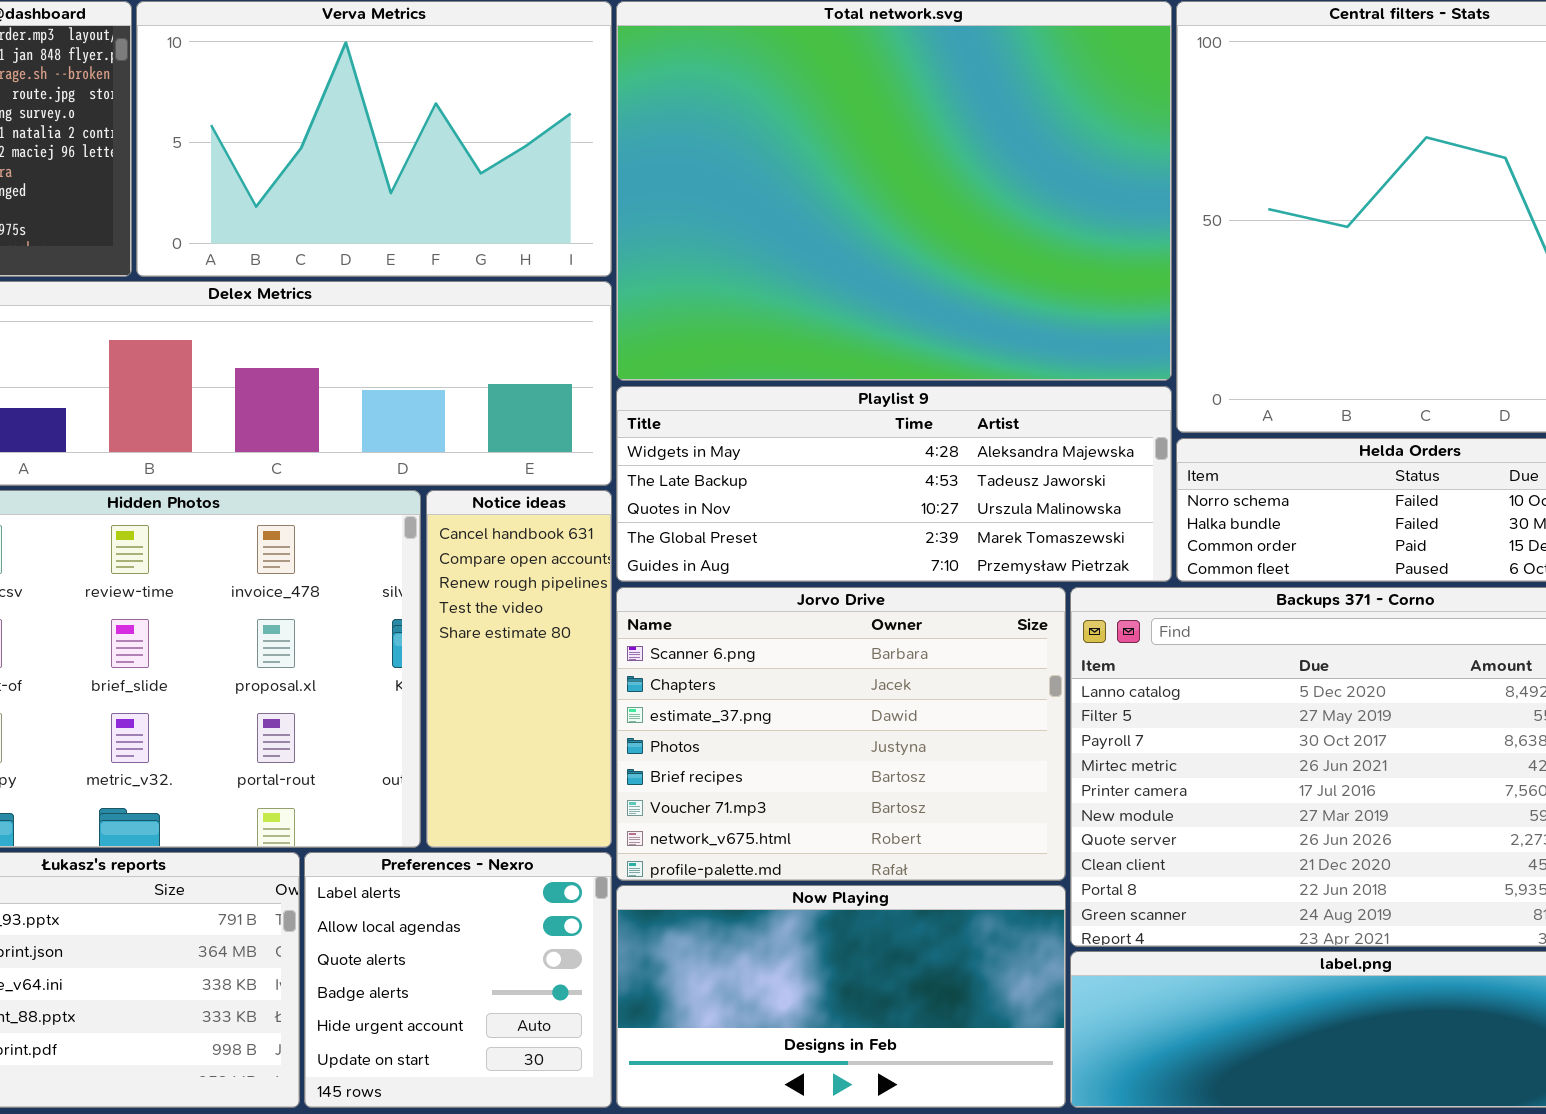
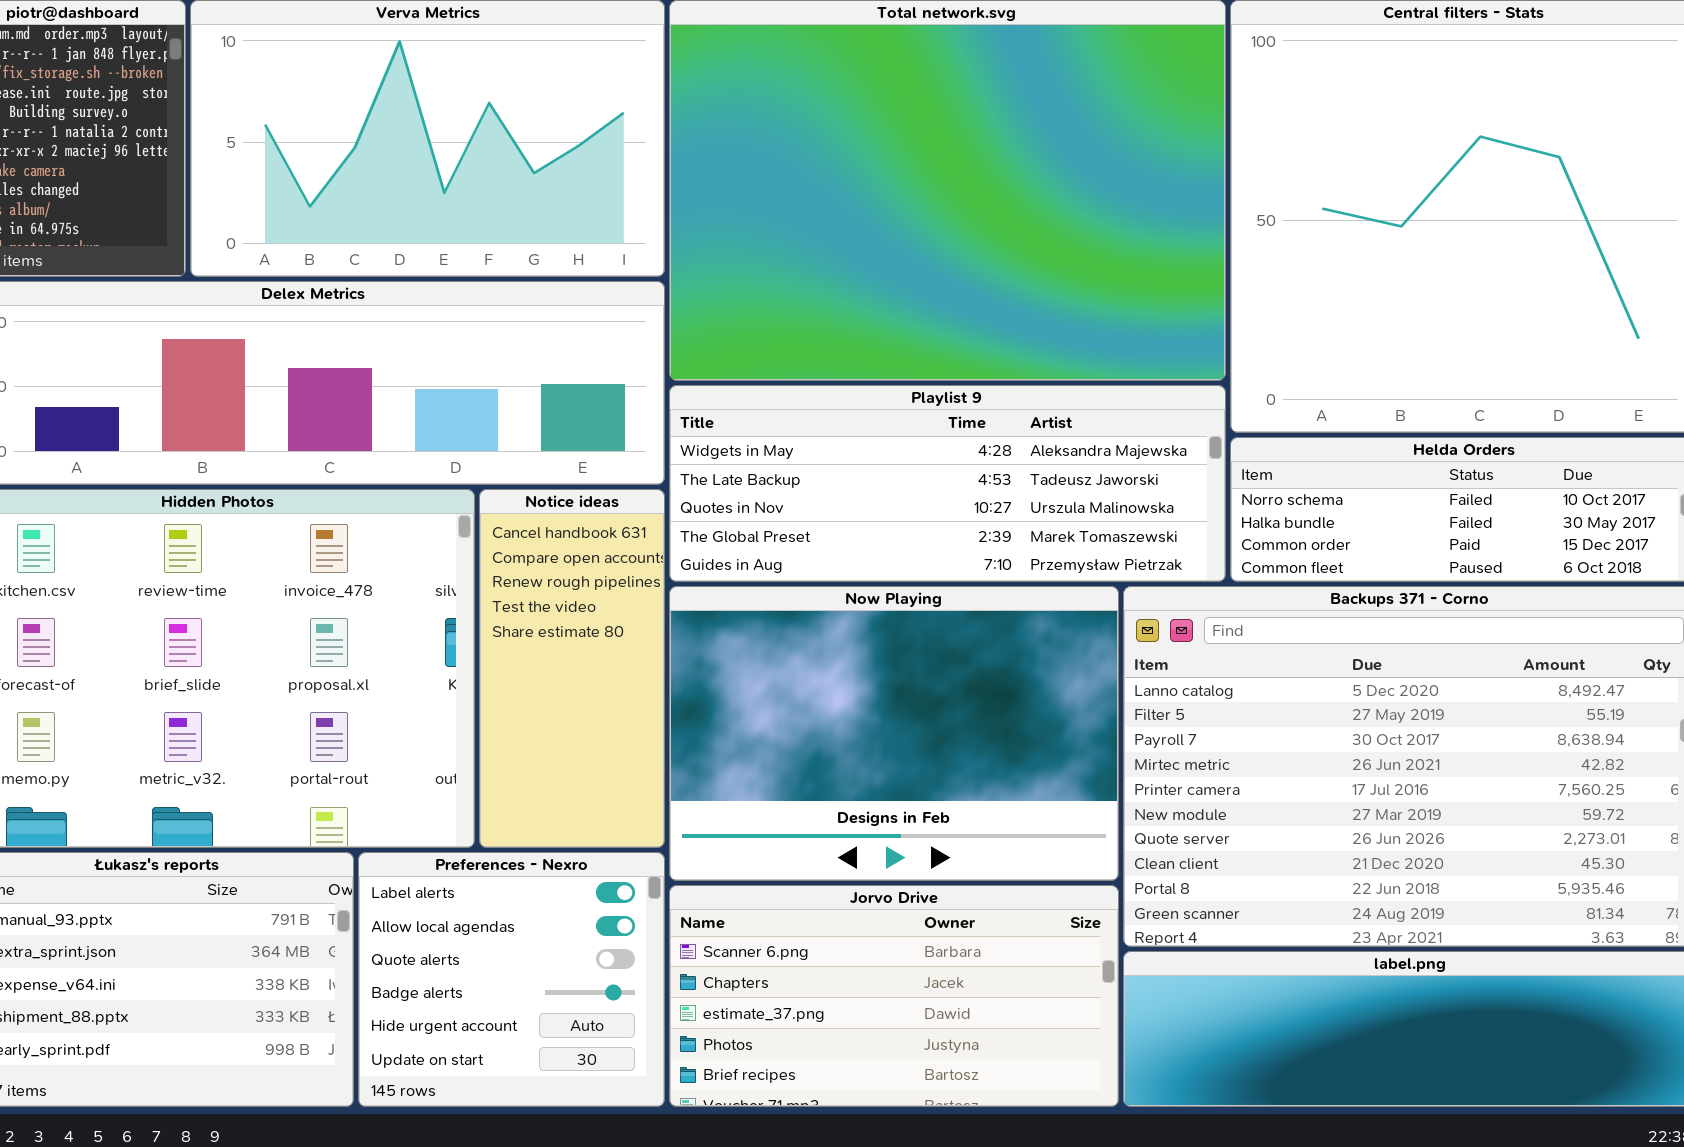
Jorvo Drive: [616,587,1066,881] -> [669,885,1119,1107], moved, resized
Now Playing: [616,885,1066,1108] -> [669,586,1119,881], moved, resized

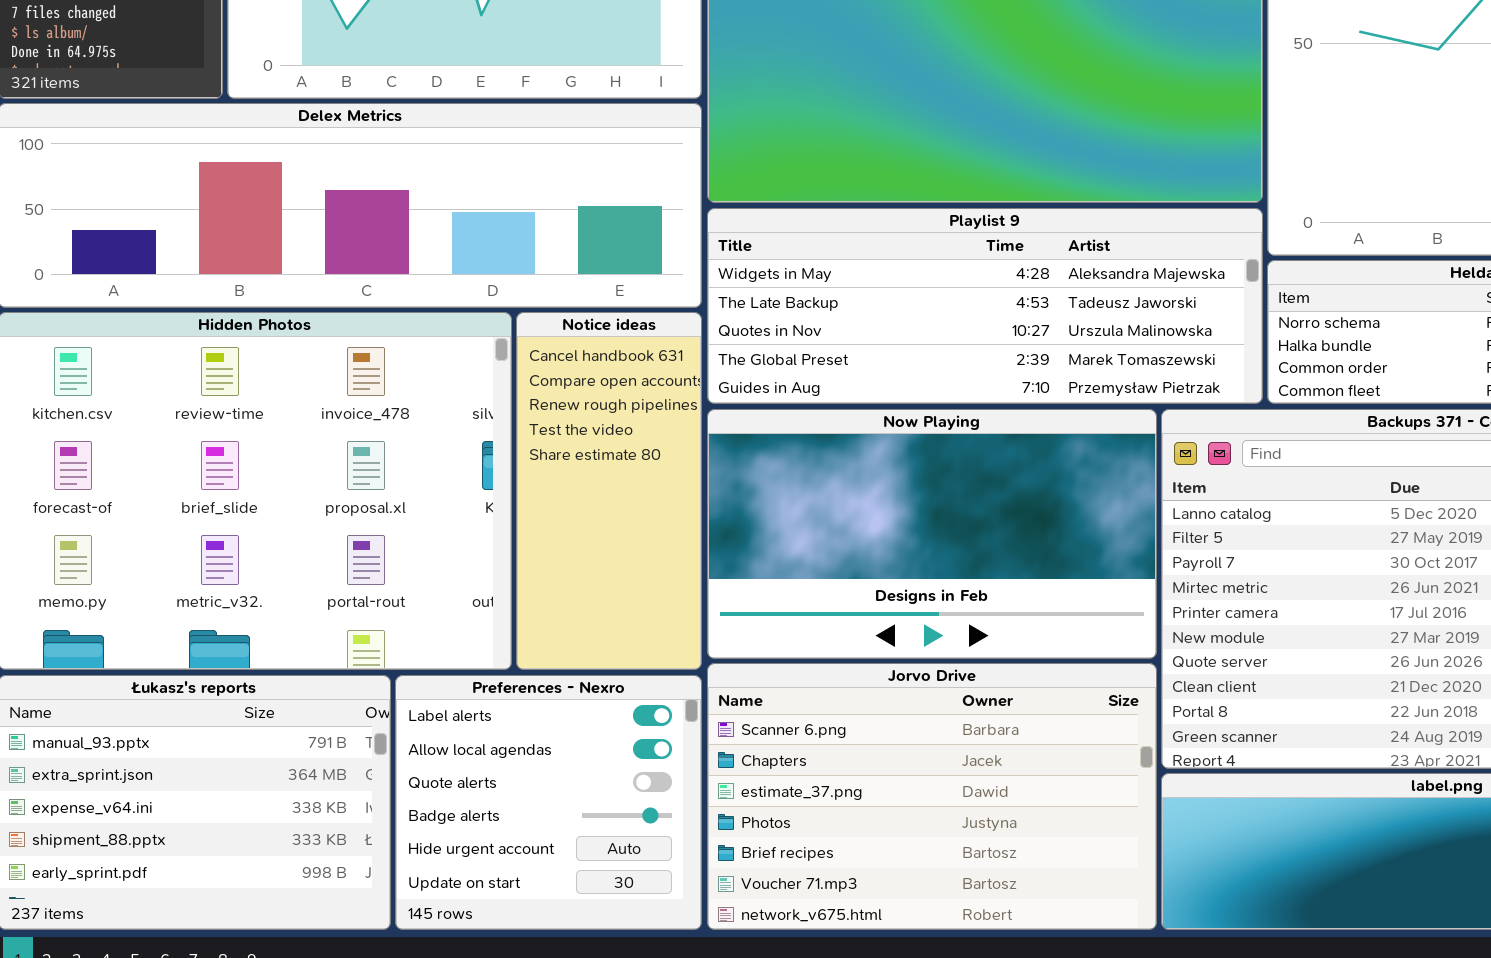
Now Playing: [669,586,1119,881] -> [707,409,1157,659], resized
Jorvo Drive: [669,885,1119,1107] -> [707,663,1157,930], resized

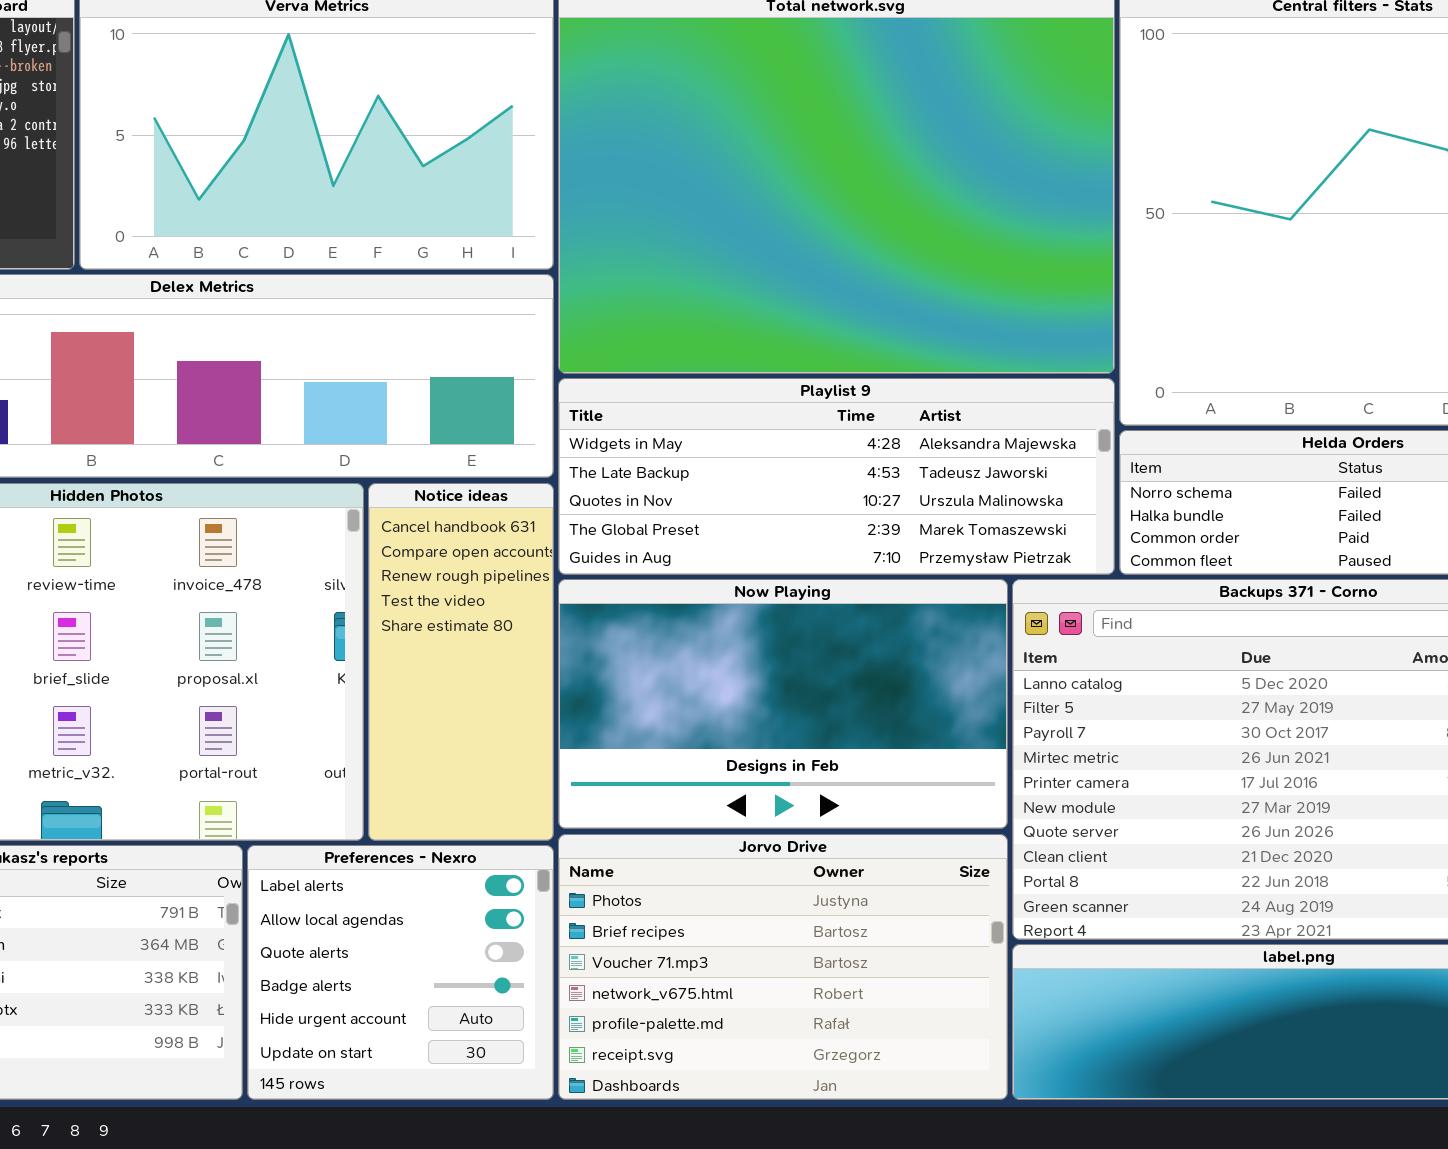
Jorvo Drive: [707,663,1157,930] -> [558,834,1008,1100], scrolled down 3 rows

